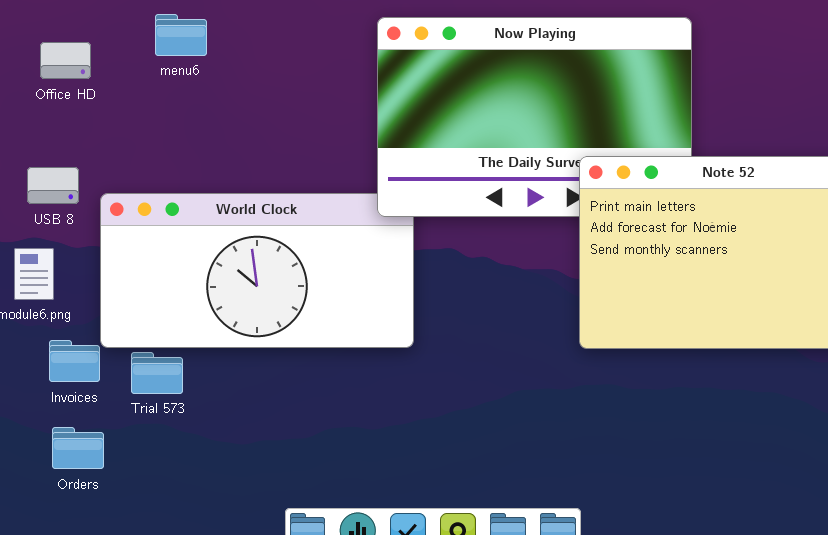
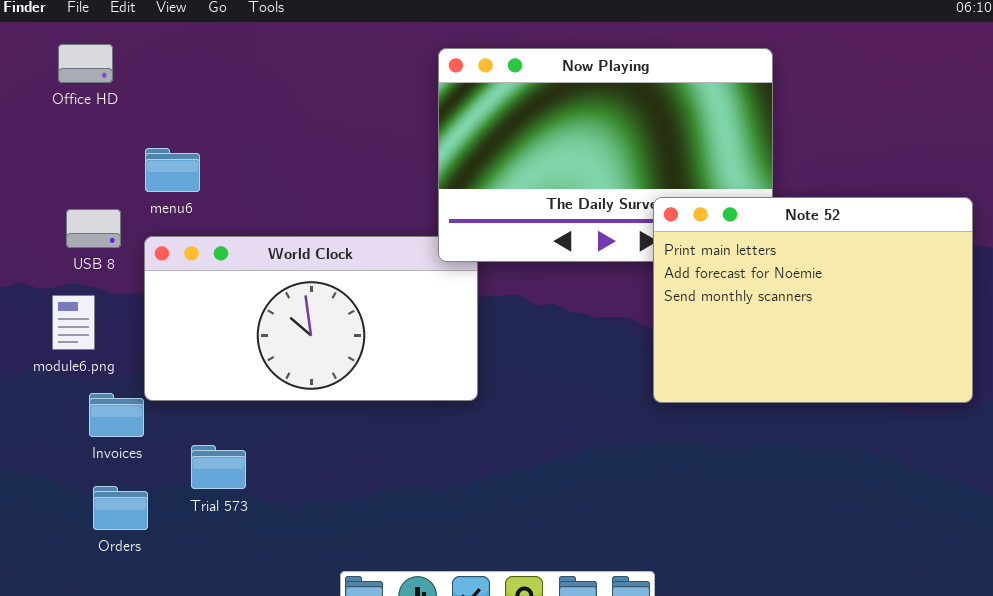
menu6: [155,14,207,56] -> [145,148,200,192], moved
Office HD: [40,42,91,79] -> [58,44,113,83], moved
Trial 573: [131,352,183,394] -> [191,445,246,489], moved

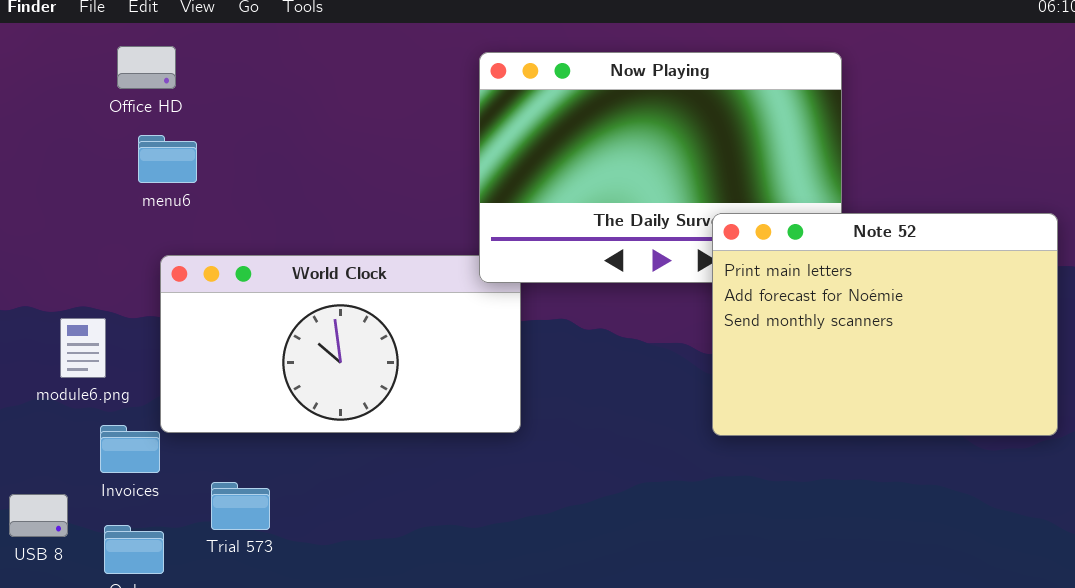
Office HD: [58,44,113,83] -> [117,46,176,89], moved
menu6: [145,148,200,192] -> [138,135,197,183], moved
USB 8: [66,209,121,248] -> [9,494,68,537], moved

